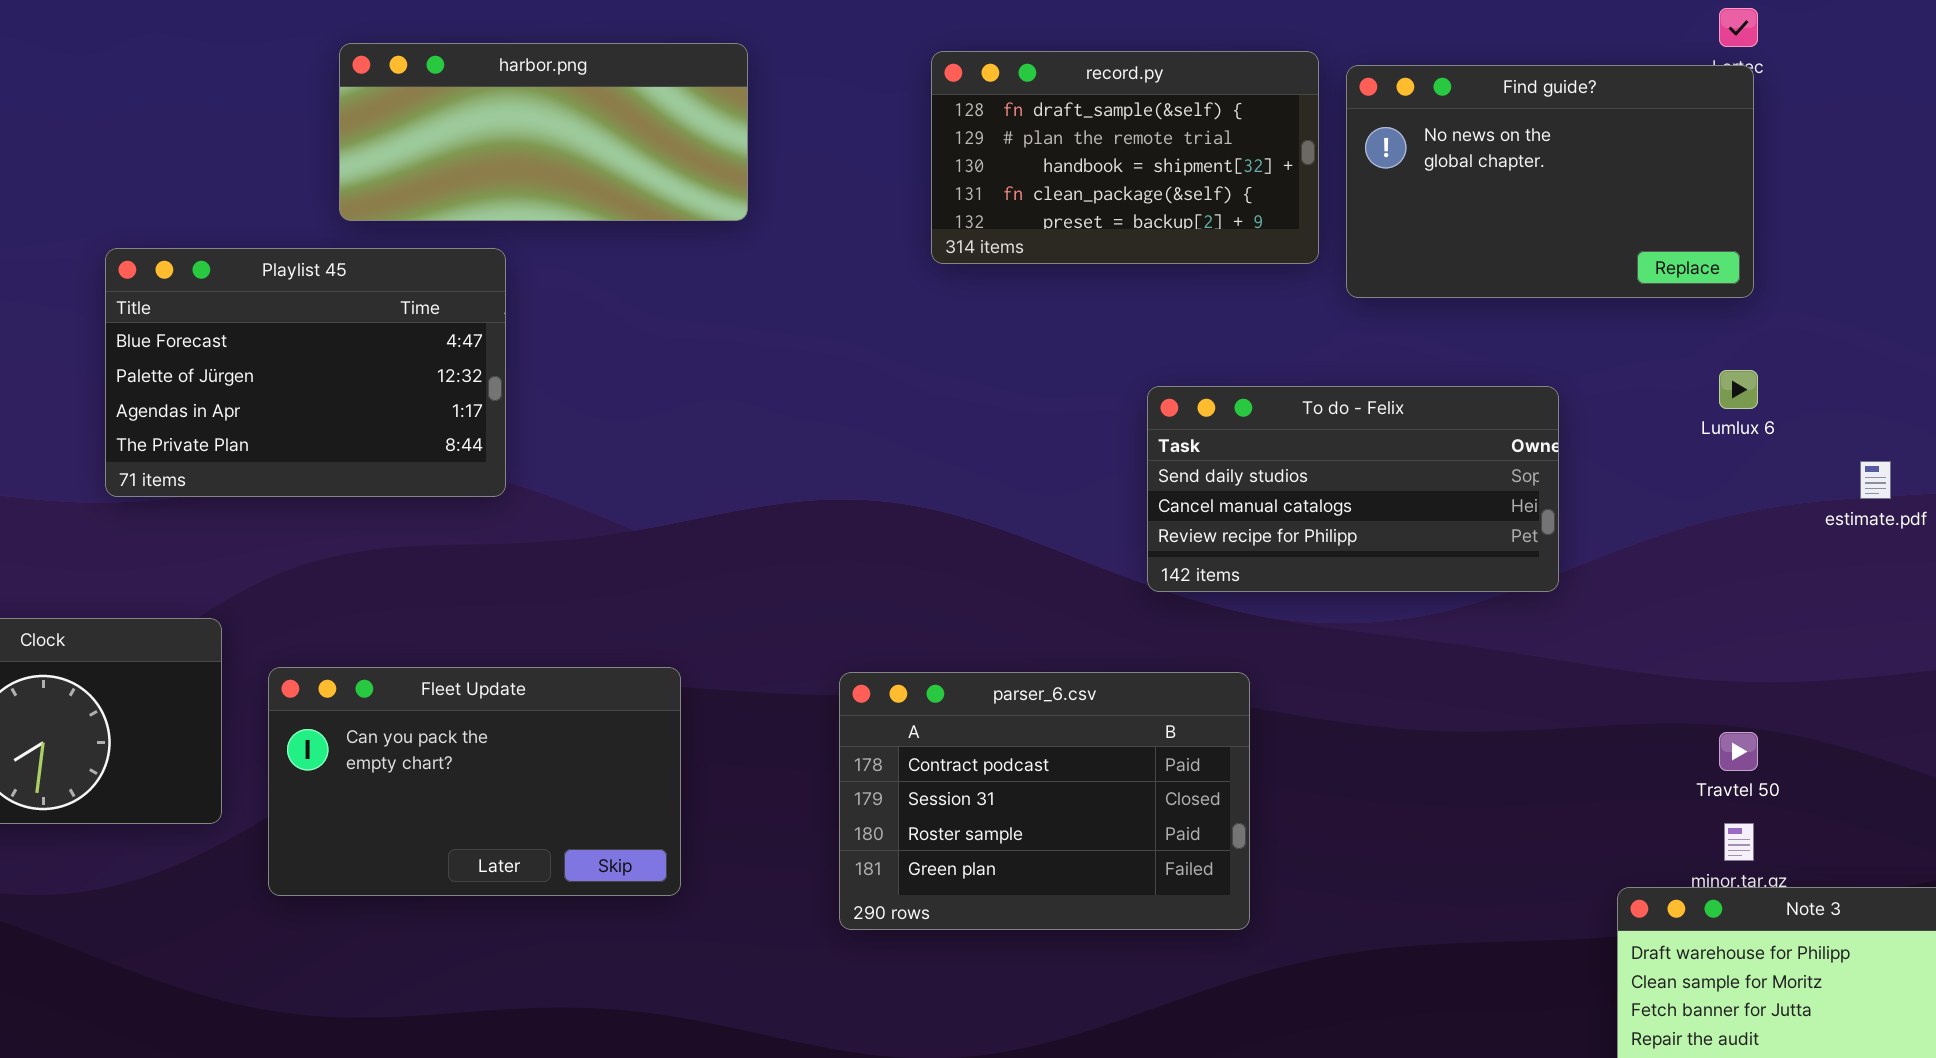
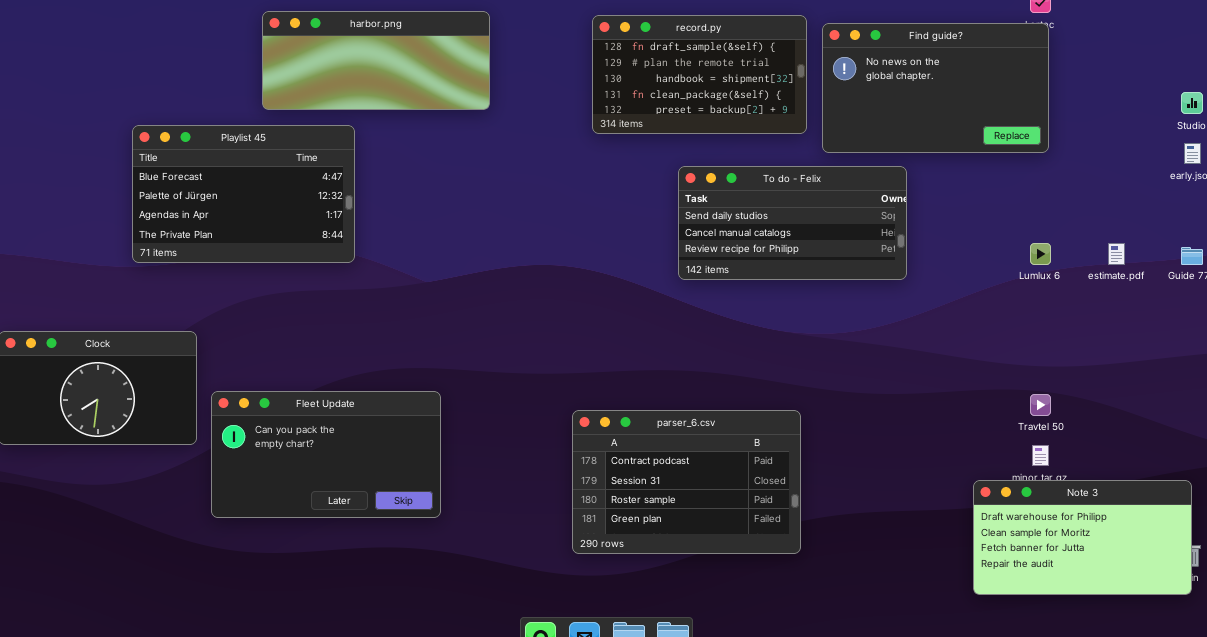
Lumlux 6: [1719,370,1758,409] -> [1030,243,1051,265], moved
To do - Felix: [1147,386,1559,592] -> [678,166,907,280], moved
Fleet Update: [268,667,681,896] -> [211,391,441,518], moved
parser_6.csv: [839,672,1250,930] -> [572,410,801,554], moved

